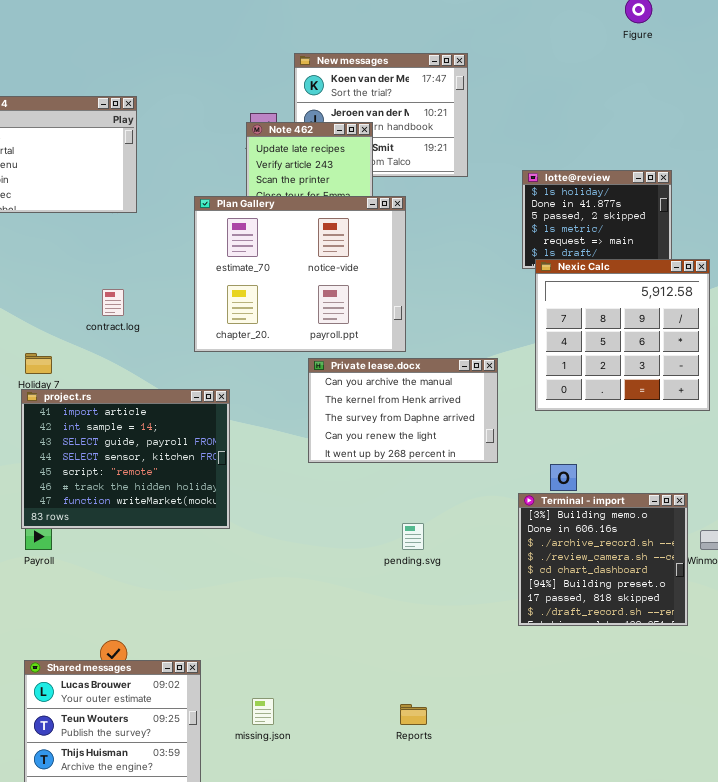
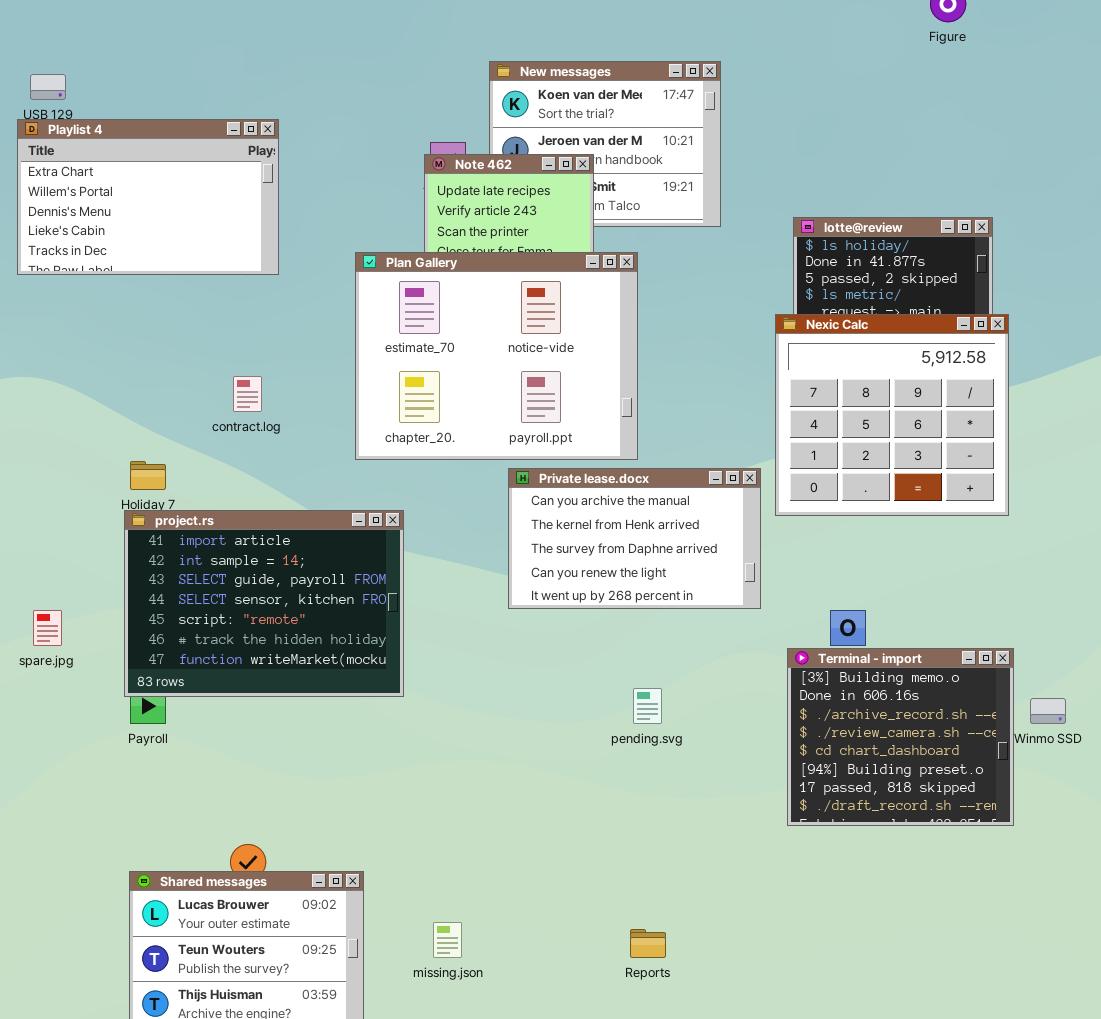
Nexic Calc: [535,259,710,411] -> [775,314,1009,516], moved

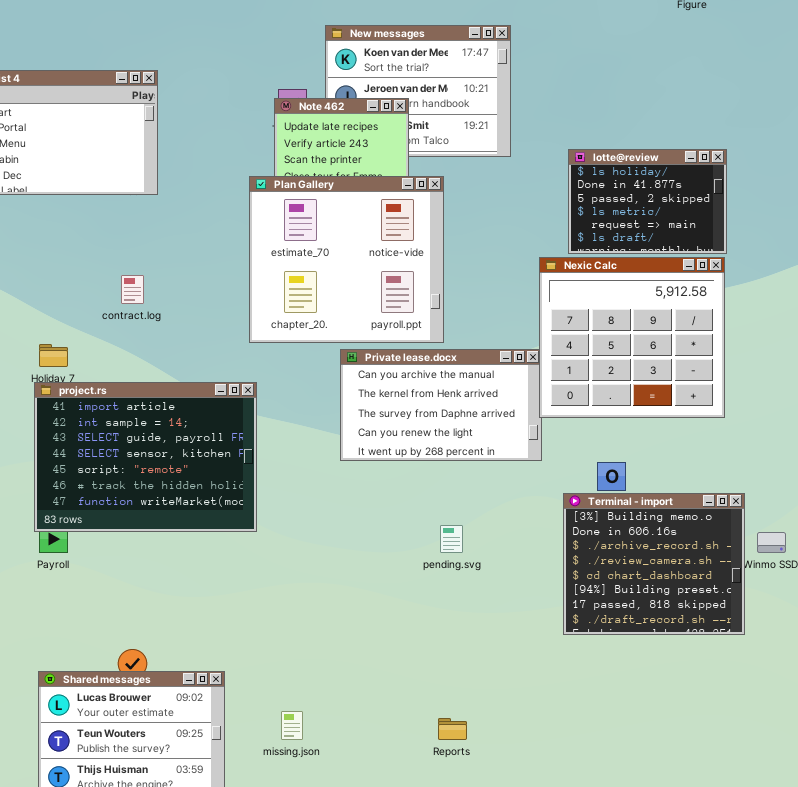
Plan Gallery: [355,252,638,460] -> [249,176,444,343], resized
Nexic Calc: [775,314,1009,516] -> [539,257,725,418], moved

